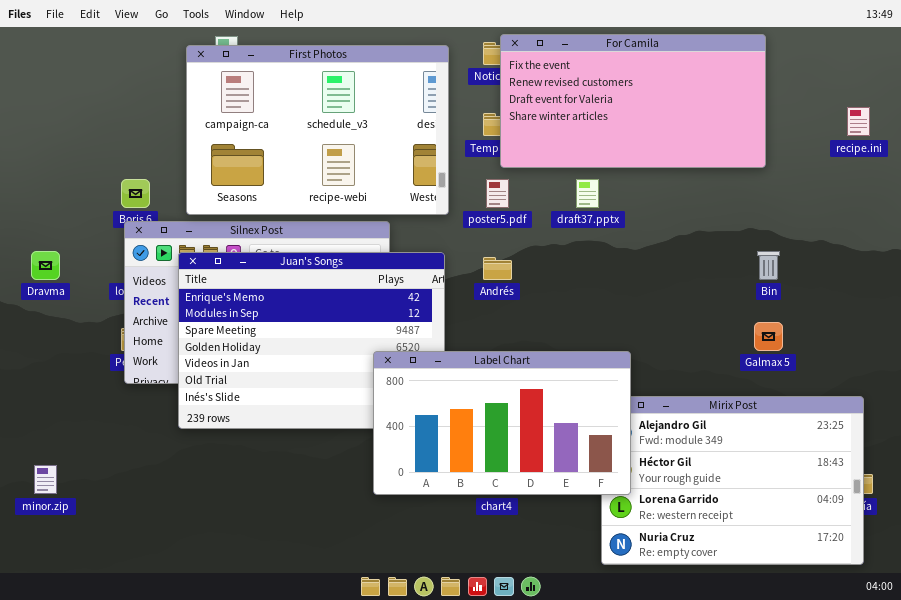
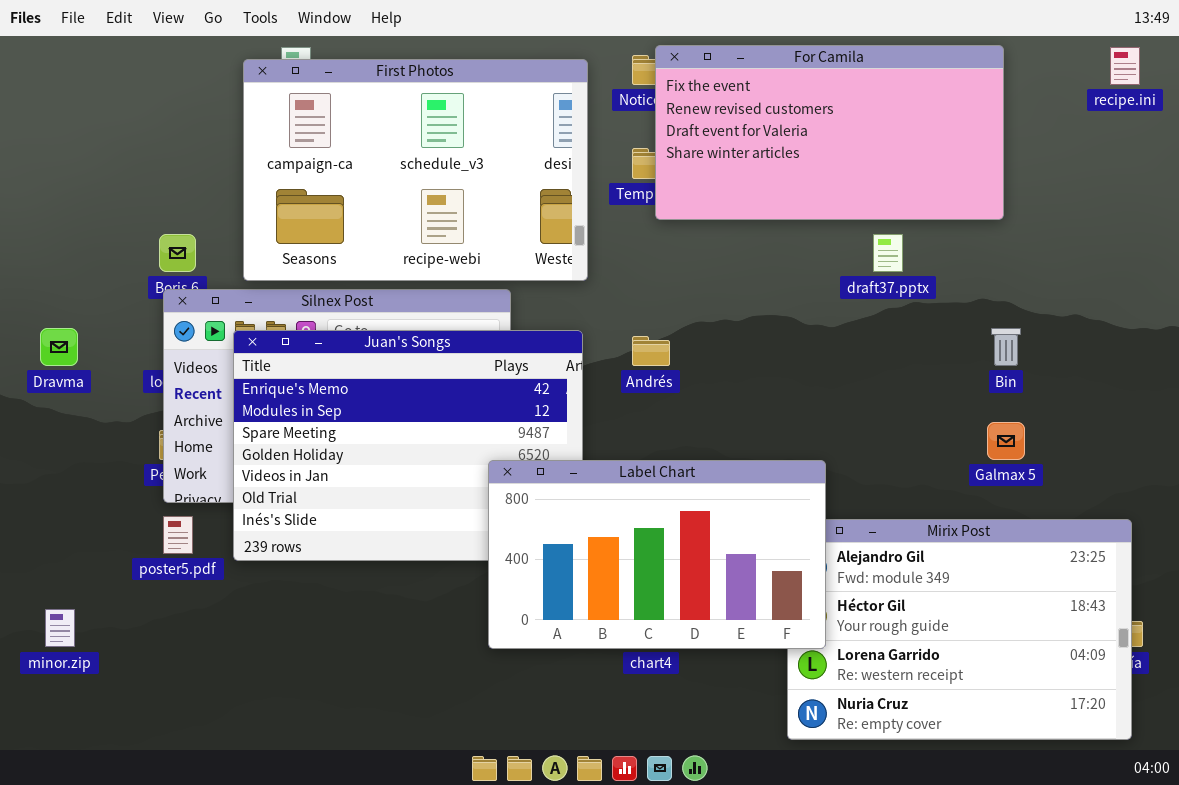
recipe.ini: [847,107,870,136] -> [1110,47,1140,85], moved
poster5.pdf: [486,179,509,208] -> [163,516,193,554], moved
draft37.pptx: [576,179,599,208] -> [873,234,903,272], moved

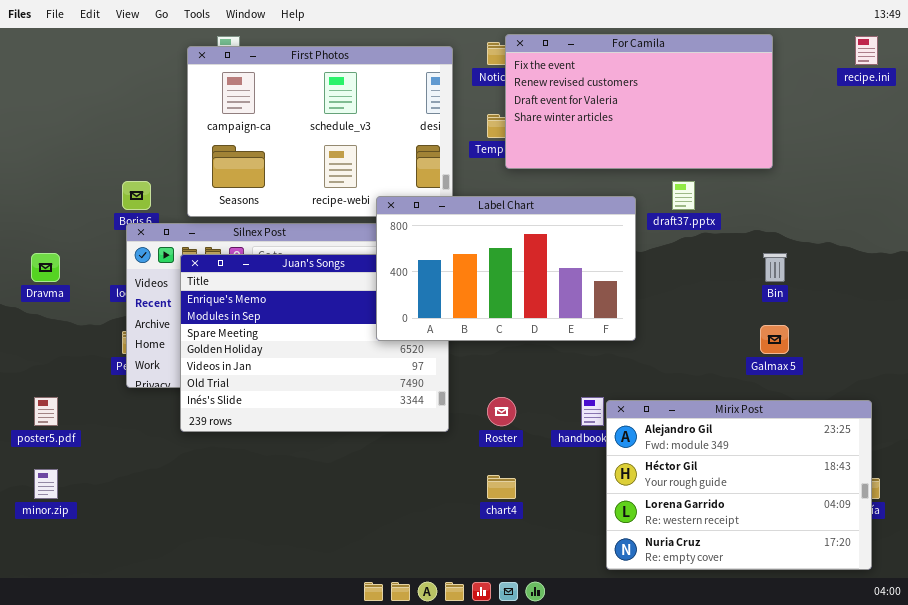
Label Chart: [488,460,826,649] -> [376,196,636,341], moved
poster5.pdf: [163,516,193,554] -> [34,397,58,426], moved

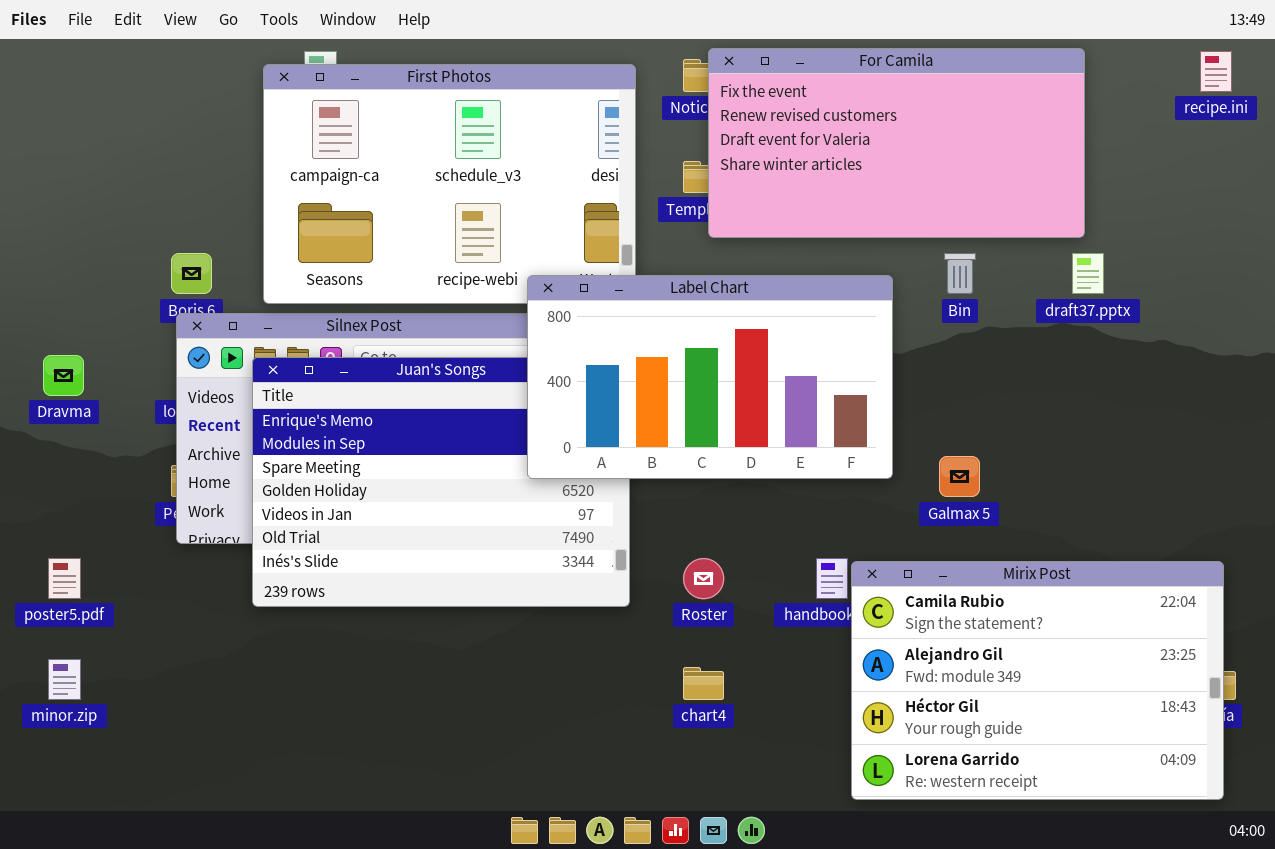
draft37.pptx: [672,181,695,210] -> [1072,253,1104,294], moved
Bin: [763,253,787,282] -> [944,253,976,294], moved
Galmax 5: [760,325,789,354] -> [939,456,980,497], moved
Mirix Post: [606,400,872,570] -> [851,561,1224,800], scrolled up 1 row

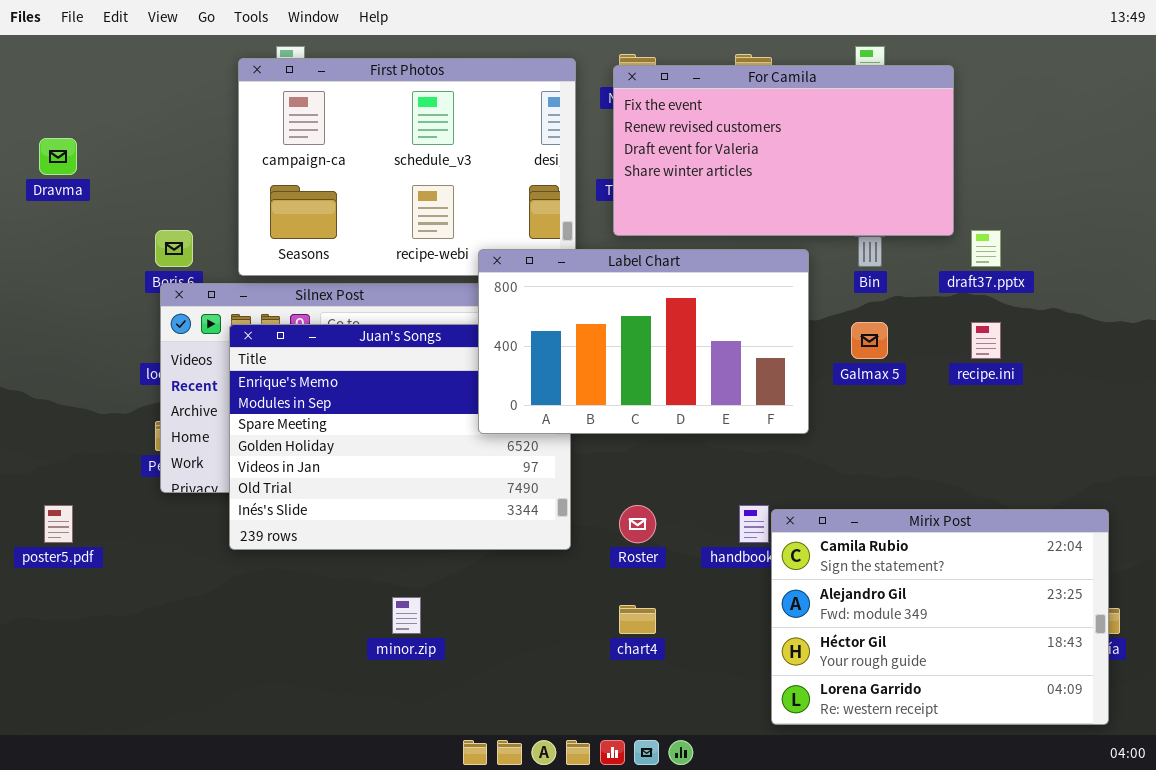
For Camila: [708,48,1085,238] -> [613,65,954,236], moved
recipe.ini: [1200,51,1232,92] -> [971,322,1001,359], moved
Dravma: [43,355,84,396] -> [39,138,77,175], moved
Galmax 5: [939,456,980,497] -> [851,322,888,359], moved
minor.zip: [48,659,81,700] -> [392,597,421,634], moved

